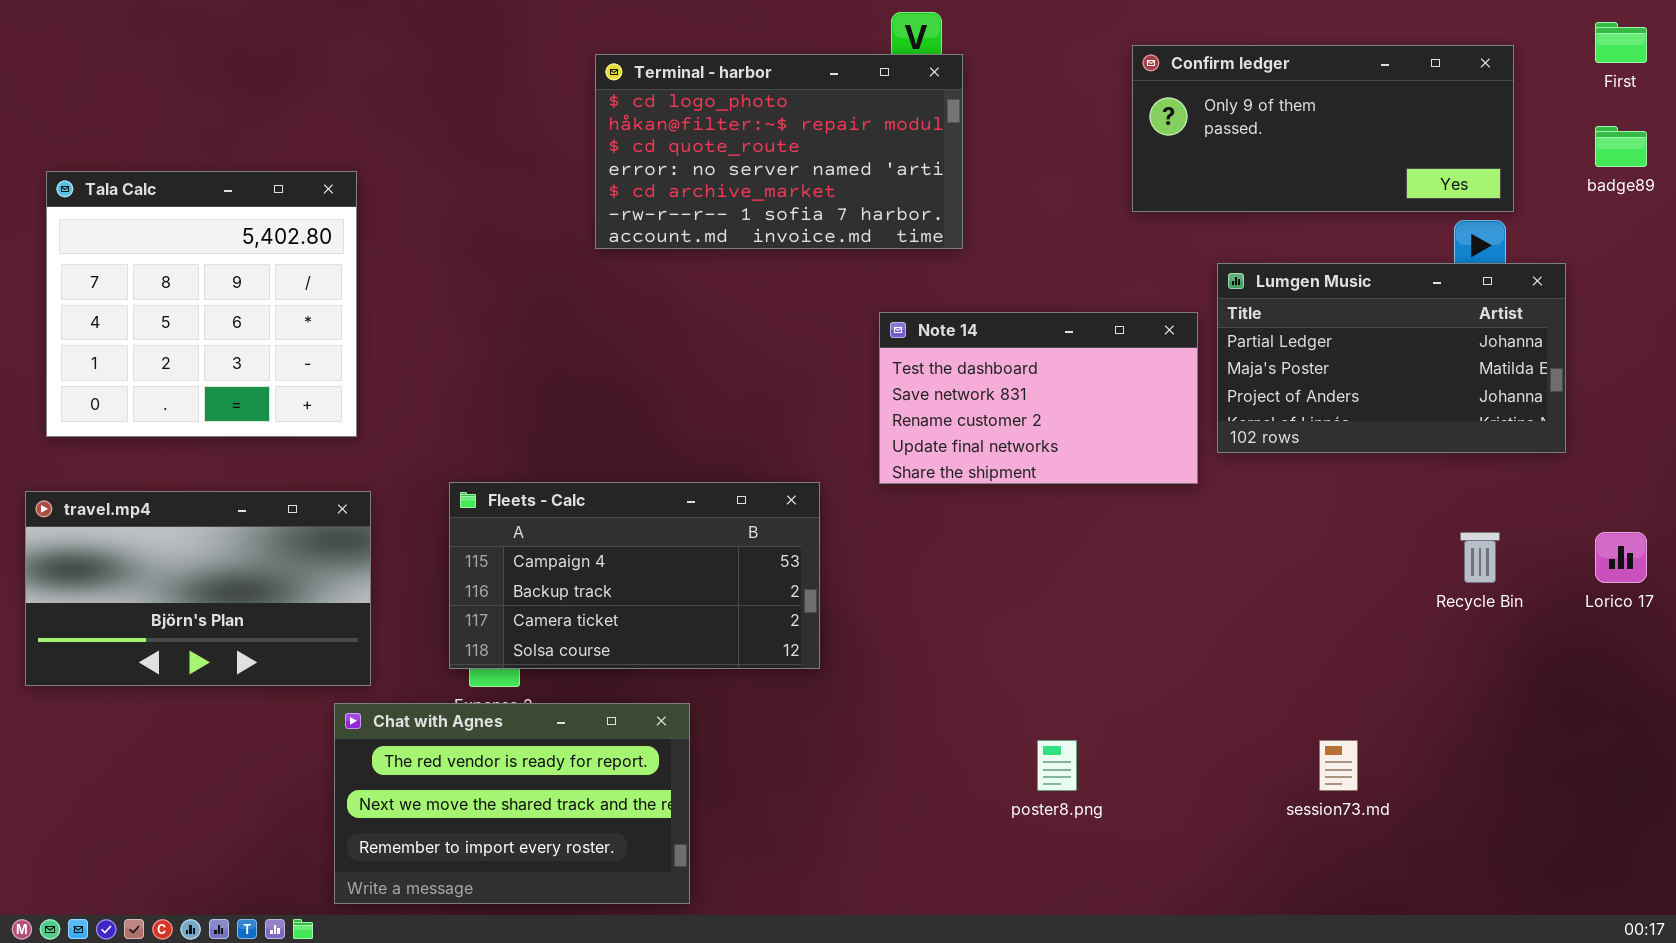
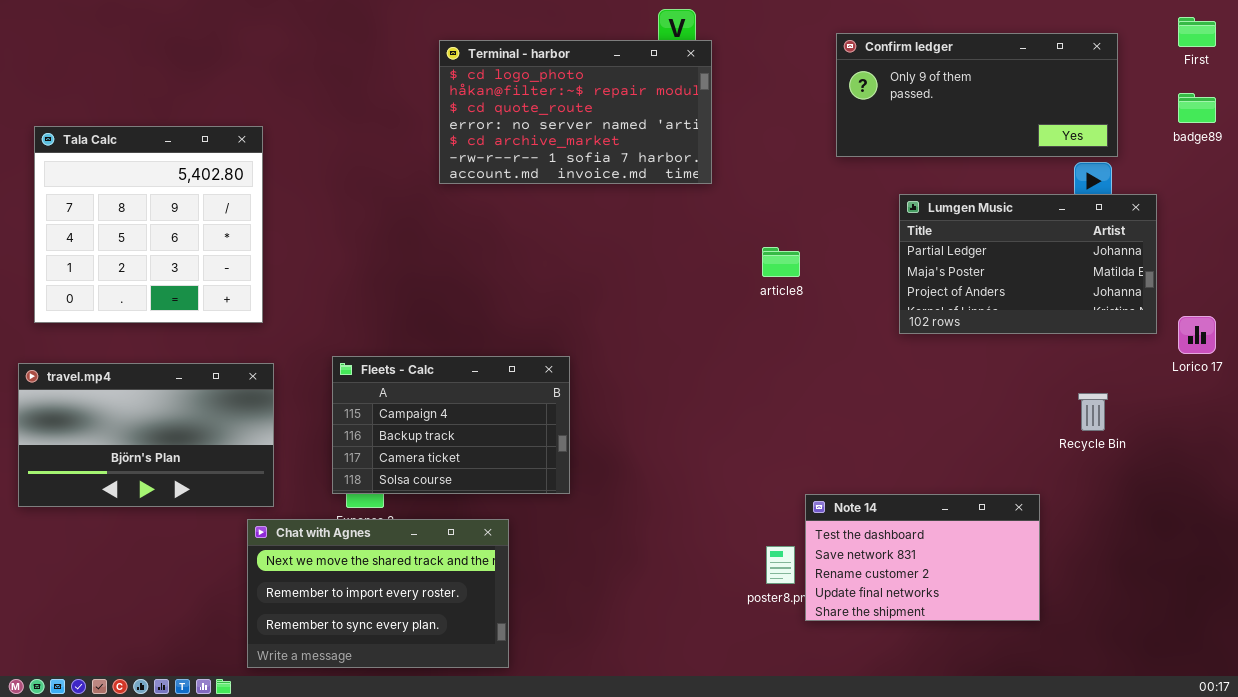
Note 14: [879,312,1198,484] -> [805,494,1040,621], moved
Fleets - Calc: [449,482,820,669] -> [332,356,570,494], resized
Lorico 17: [1595,532,1647,583] -> [1178,316,1216,354], moved
Chat with Agnes: [334,703,690,904] -> [247,519,509,668], scrolled down 1 row

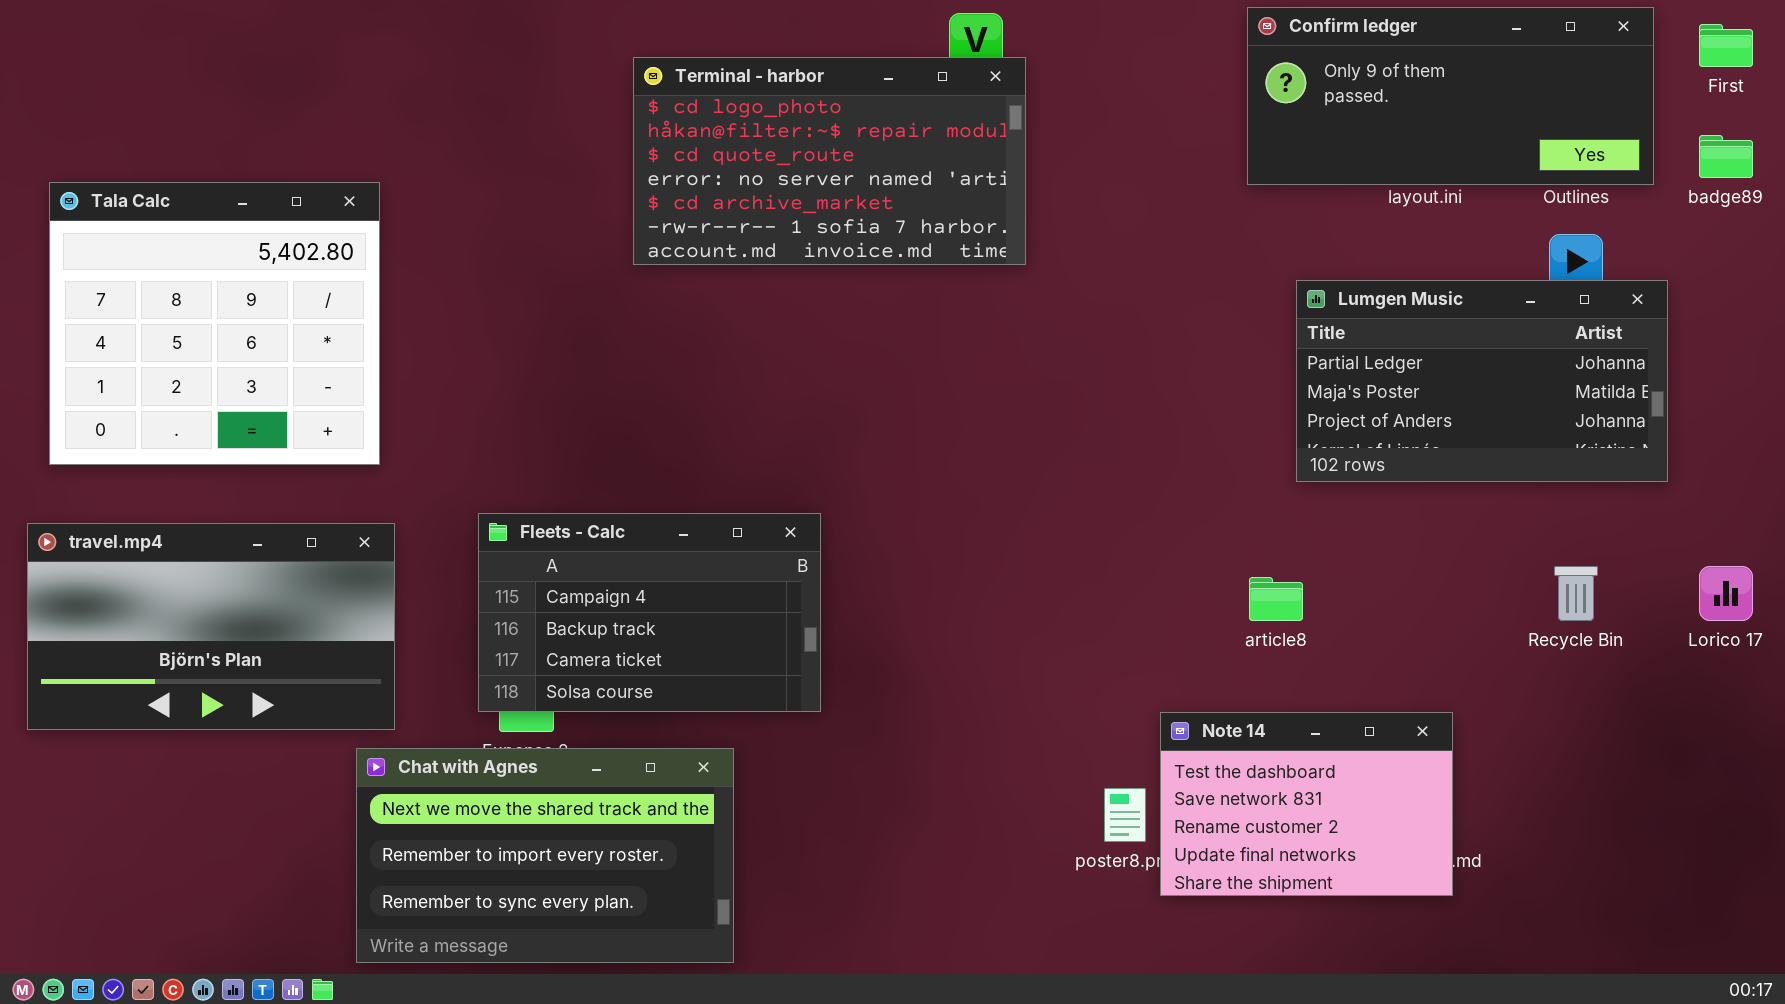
Confirm ledger: [836,33,1118,157] -> [1247,7,1654,185], moved
article8: [762,247,800,277] -> [1249,577,1303,621], moved
Lorico 17: [1178,316,1216,354] -> [1699,566,1753,621], moved
Note 14: [805,494,1040,621] -> [1160,712,1453,896], resized

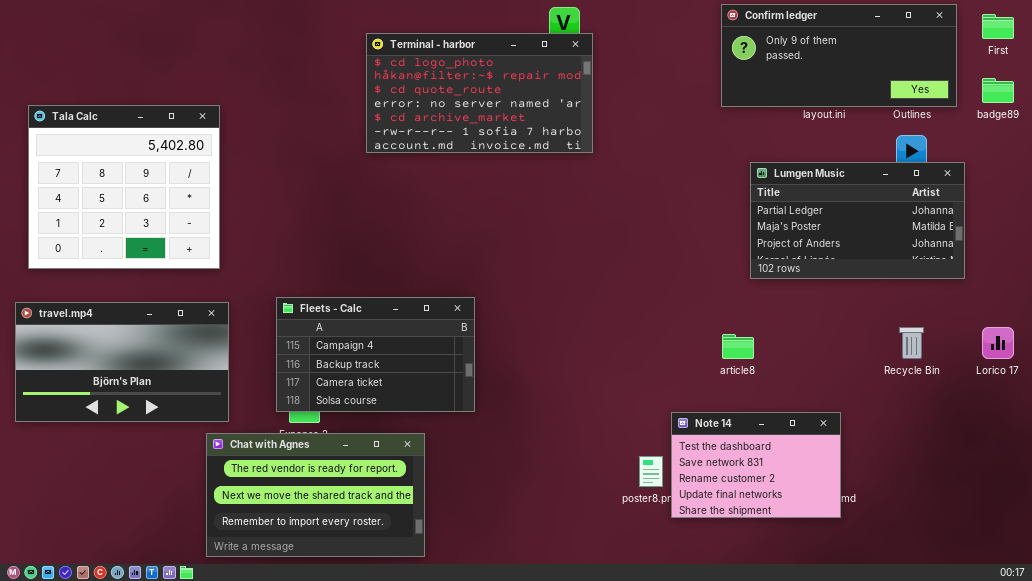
Chat with Agnes: [356,748,734,963] -> [206,433,425,557], scrolled up 1 row

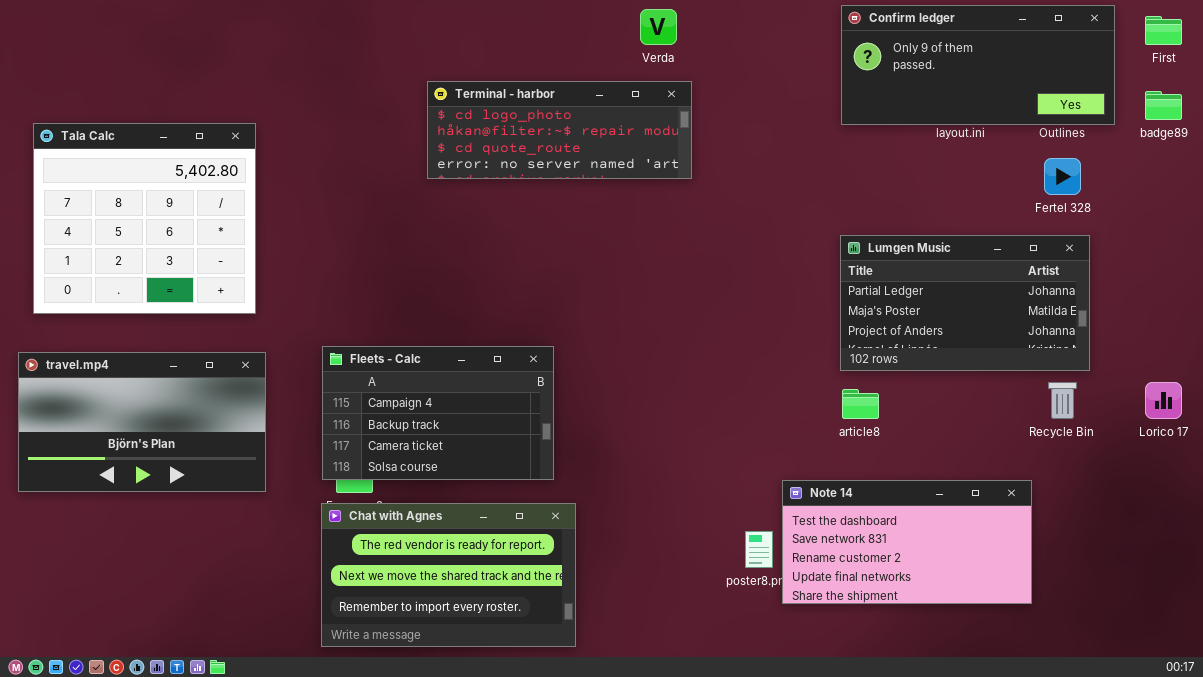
Terminal - harbor: [366,33,593,153] -> [427,81,692,179], resized
Lumgen Music: [750,162,965,279] -> [840,235,1090,371], moved
Note 14: [671,412,841,518] -> [782,480,1032,604], resized
Chat with Agnes: [206,433,425,557] -> [321,503,576,647], moved

